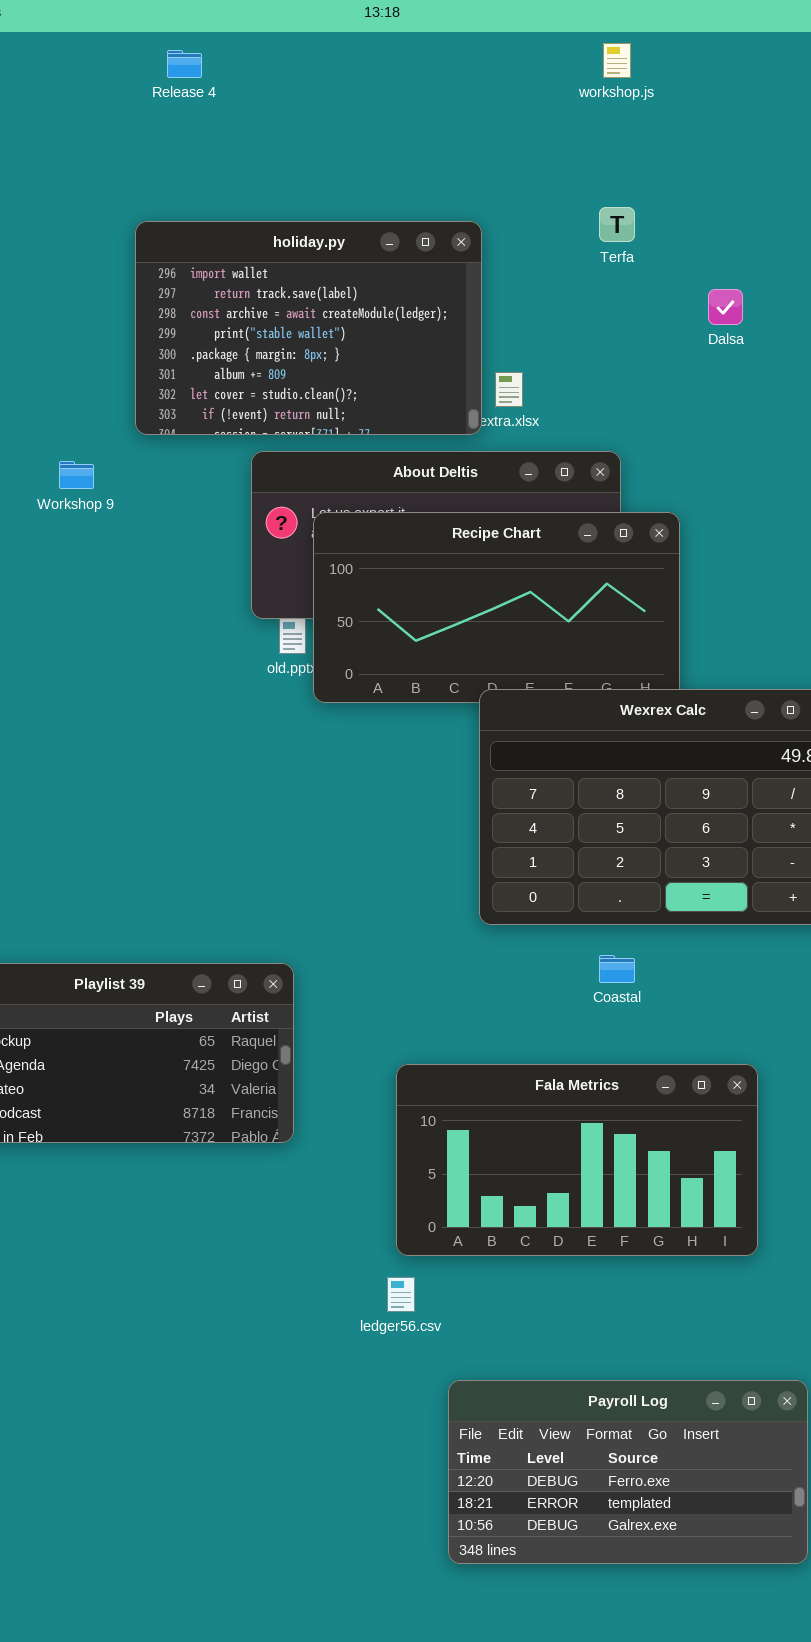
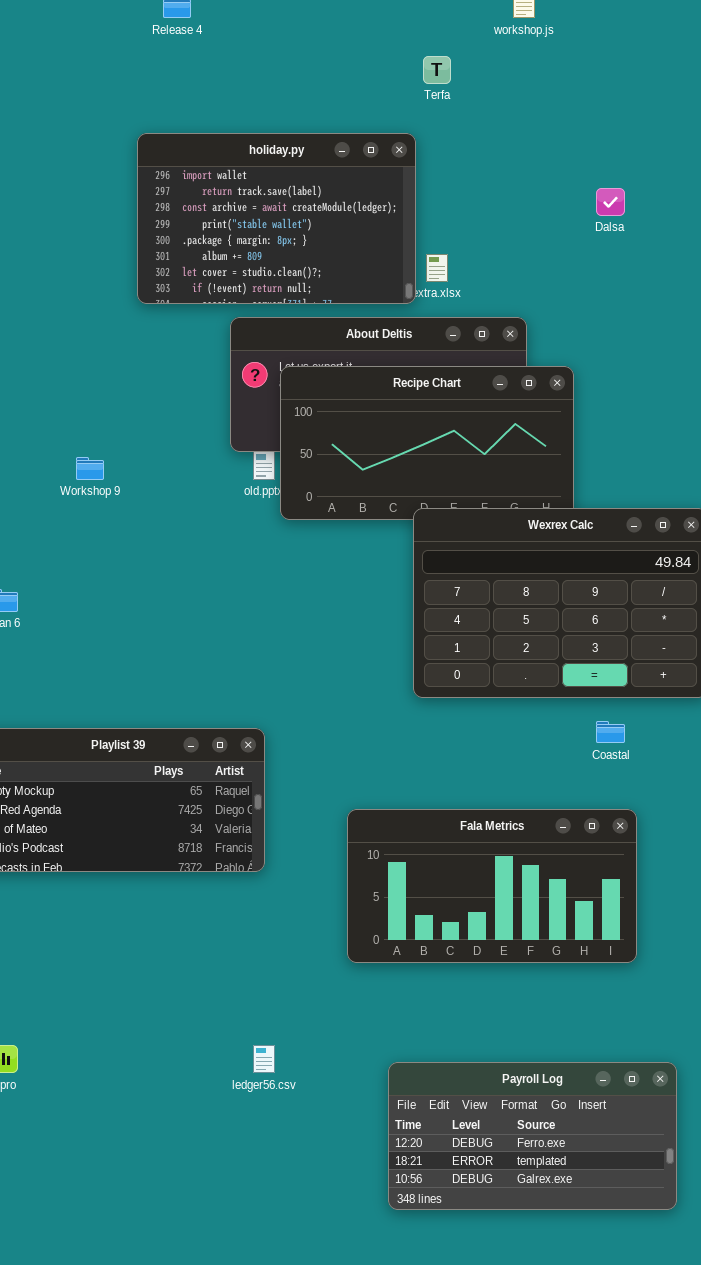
Terfa: [599,207,635,242] -> [423,56,451,84], moved
Workshop 9: [59,461,94,489] -> [76,457,104,480], moved
Coastal: [599,955,635,983] -> [596,721,625,743], moved
ledger56.csv: [387,1277,415,1312] -> [253,1045,275,1073], moved

